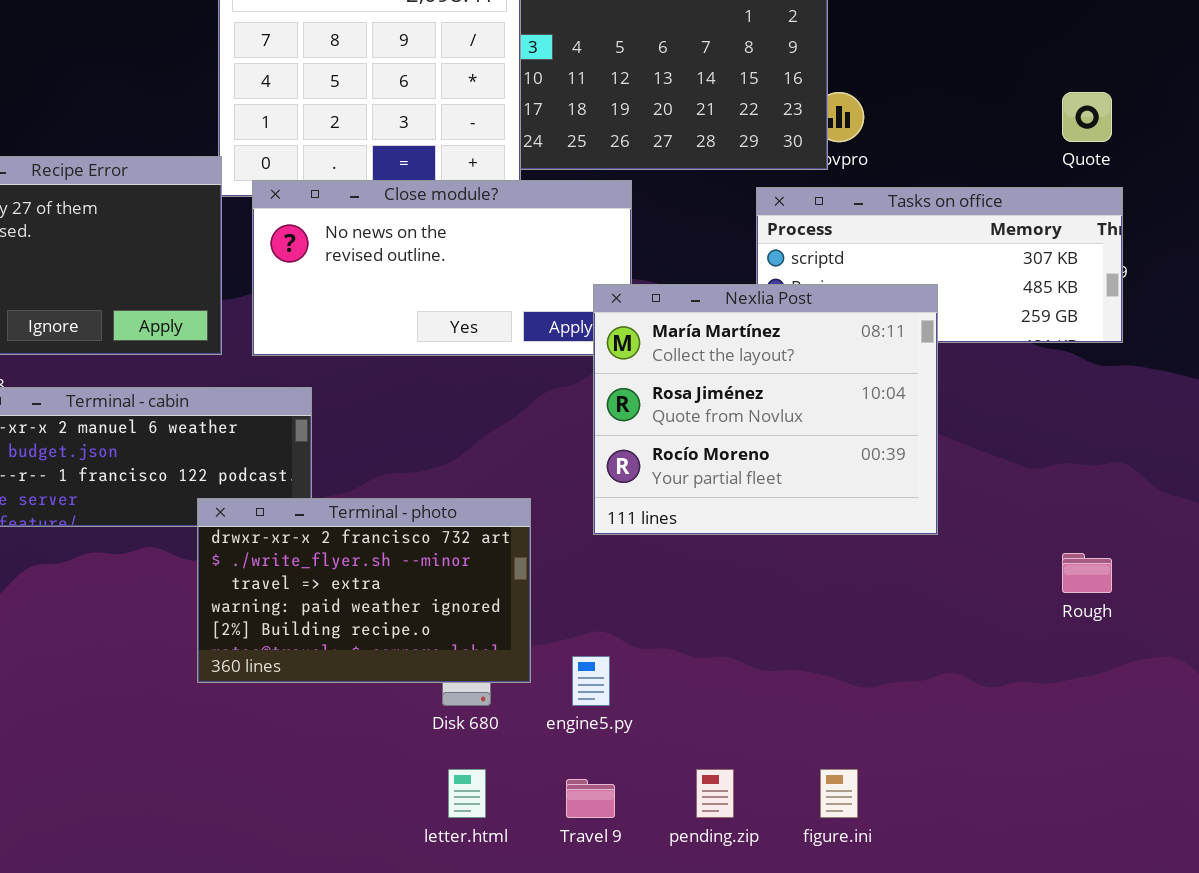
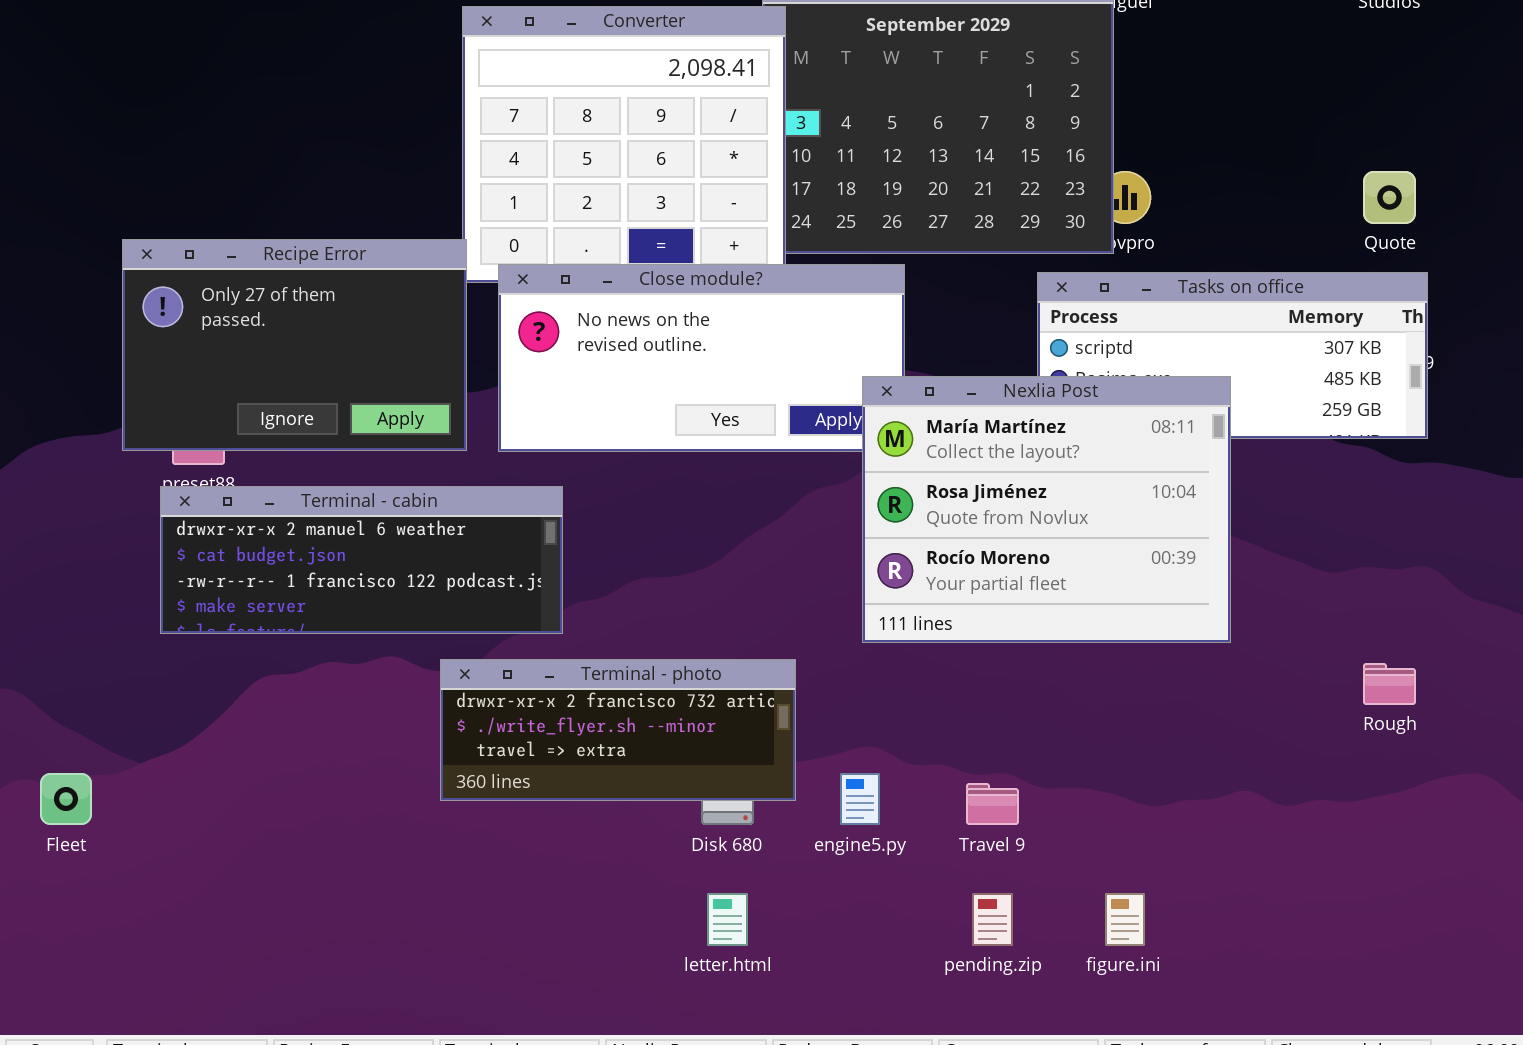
Terminal - photo: [197,498,531,683] -> [440,659,796,801], resized
Travel 9: [566,779,615,818] -> [966,783,1019,825], moved

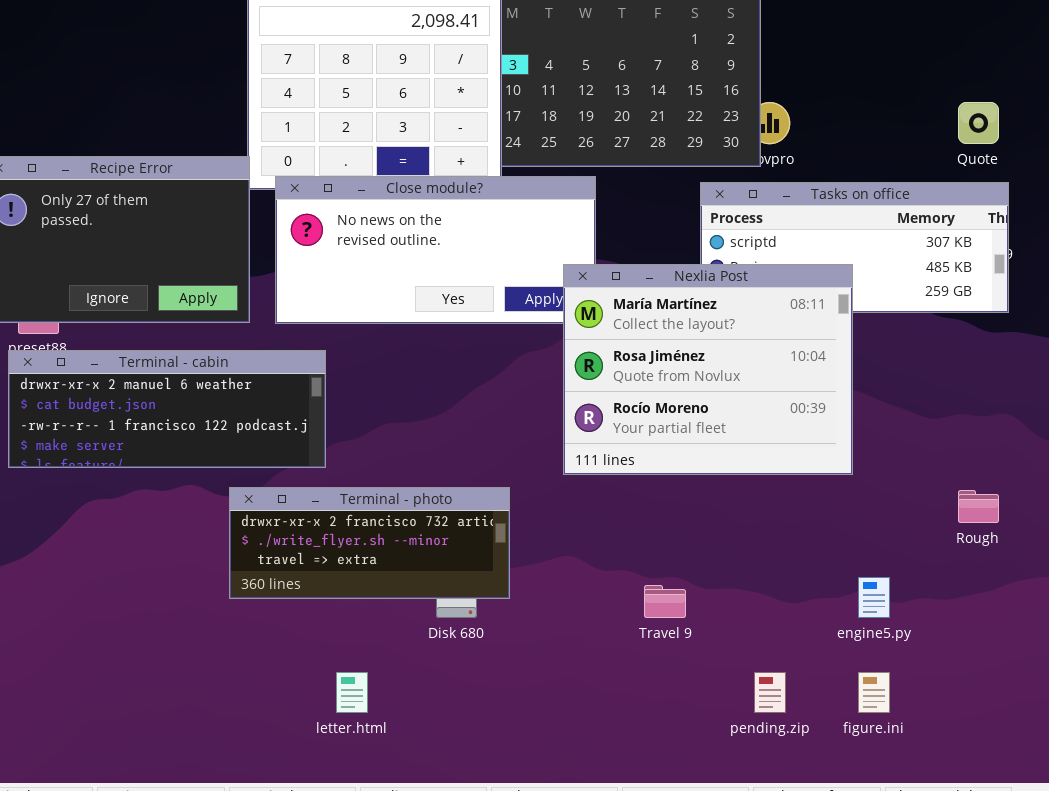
engine5.py: [840,773,880,825] -> [858,577,890,618], moved
letter.html: [707,893,748,946] -> [336,672,368,713], moved
pending.zip: [972,893,1013,946] -> [754,672,786,713], moved
figure.ini: [1105,893,1145,946] -> [858,672,890,713], moved

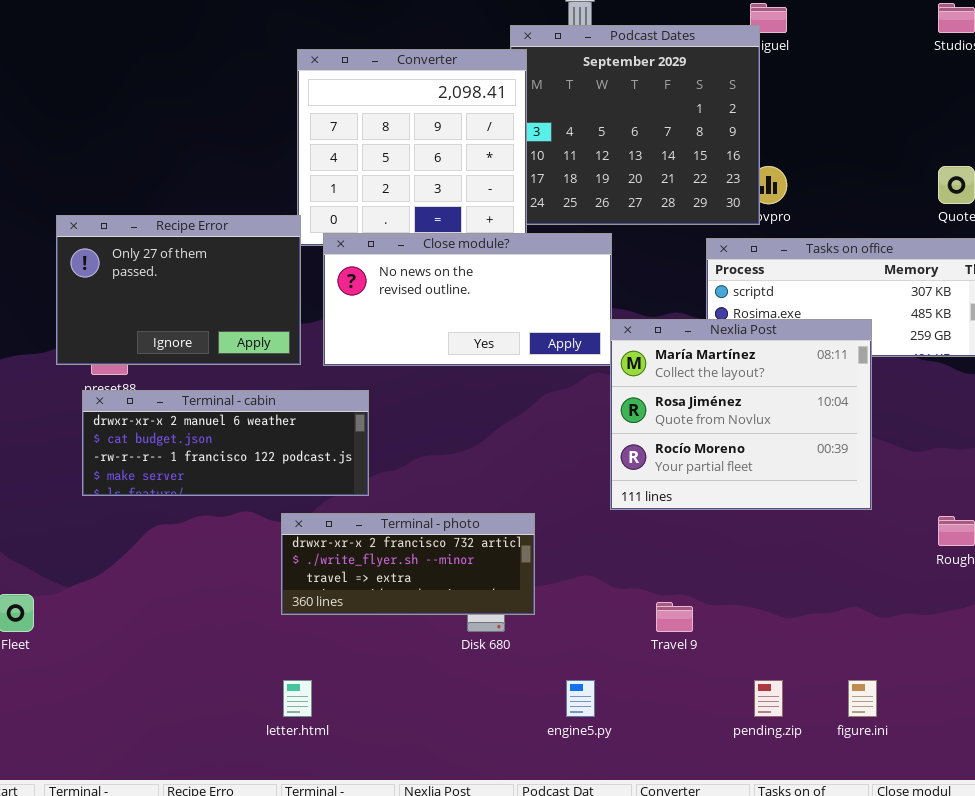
Nexlia Post: [563,264,853,475] -> [610,319,872,510], moved
engine5.py: [858,577,890,618] -> [566,680,595,717], moved
letter.html: [336,672,368,713] -> [283,680,312,717], moved

